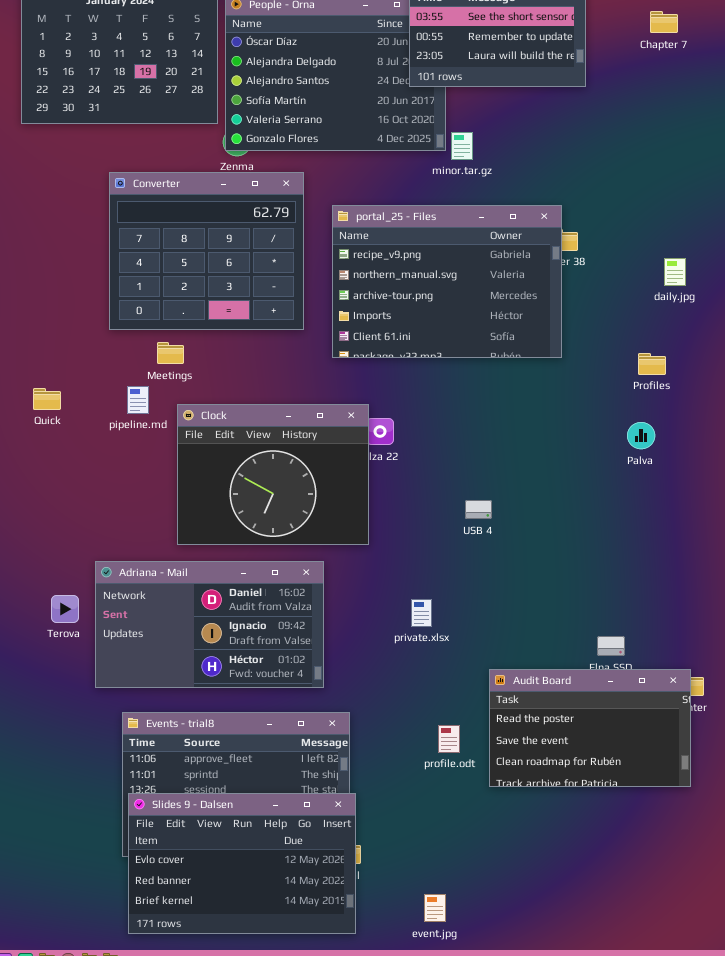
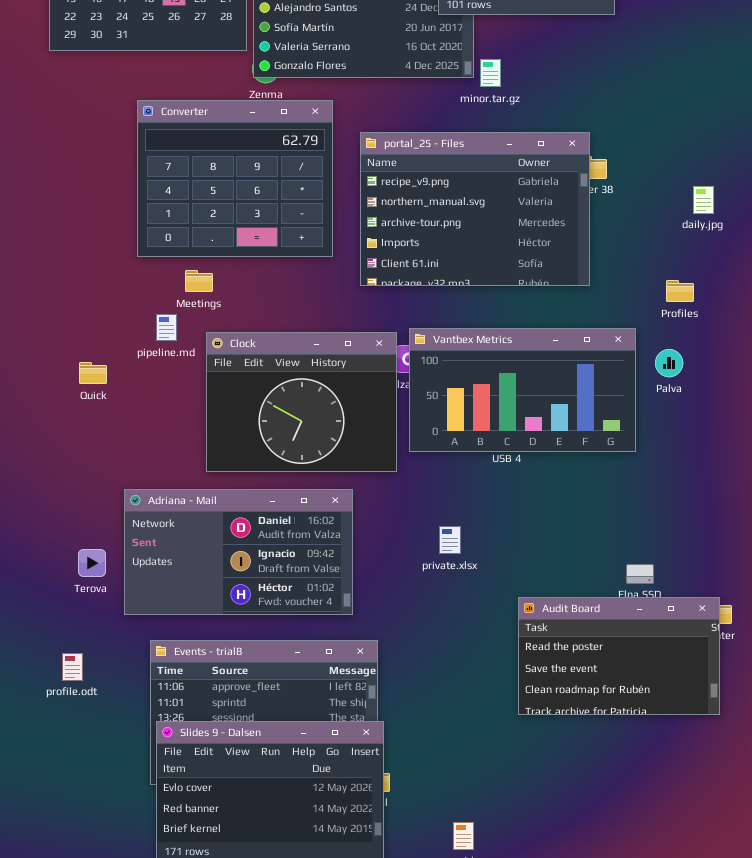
Quick: [33,388,61,410] -> [79,362,107,384], moved
Vantbex Metrics: none -> [409,328,636,452], opened
Terova: [51,595,79,623] -> [78,549,106,577], moved
profile.odt: [438,725,460,753] -> [62,653,83,681], moved

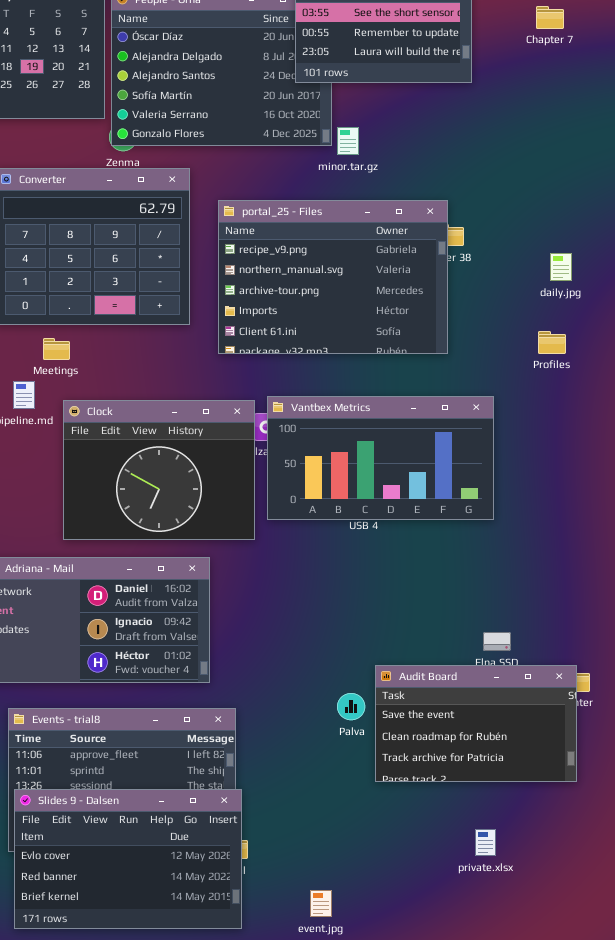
Profiles: [666,280,694,302] -> [538,331,566,354], moved
Palva: [655,349,683,377] -> [337,693,365,720], moved
private.xlsx: [439,526,461,554] -> [475,829,496,856], moved
Audit Board: [518,597,720,715] -> [375,665,577,782], scrolled down 1 row

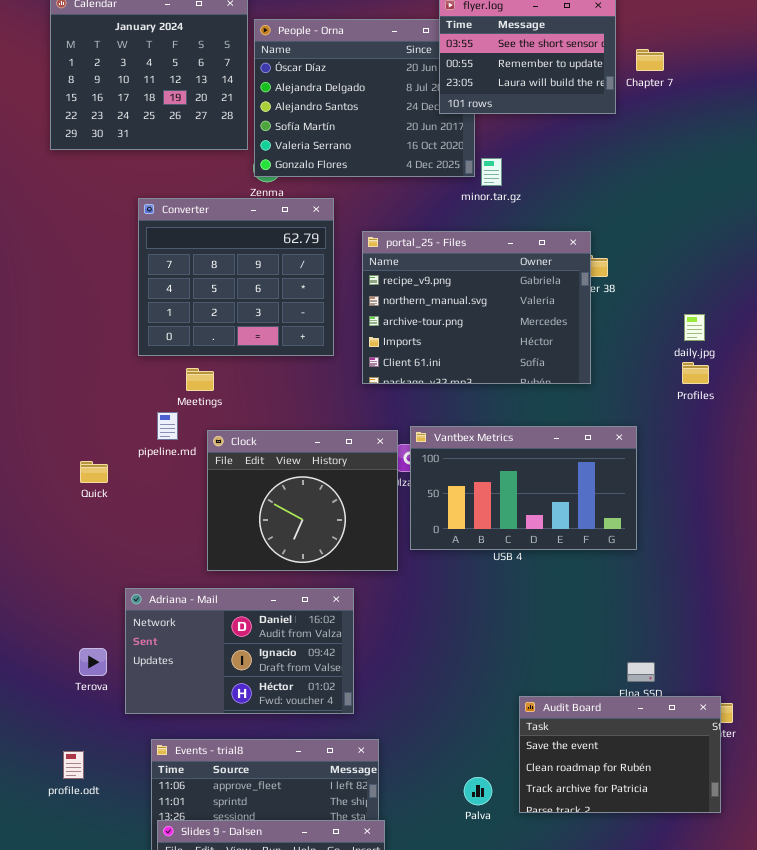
Chapter 7: [536,6,564,29] -> [636,49,664,71], moved
daily.jpg: [550,253,572,281] -> [684,314,705,341], moved
Palva: [337,693,365,720] -> [464,777,492,805], moved

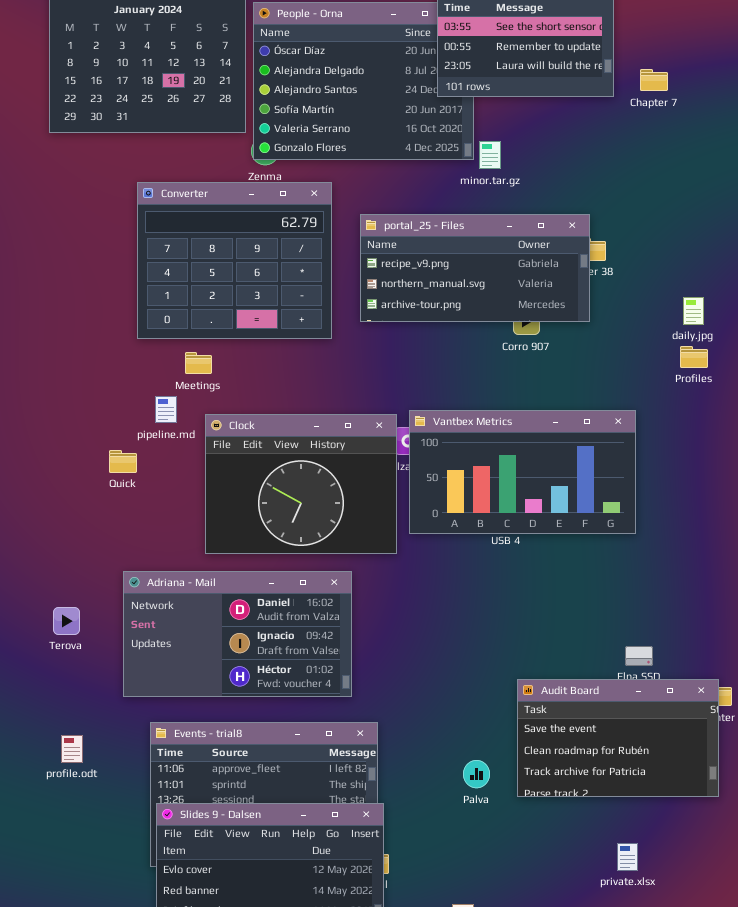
Chapter 7: [636,49,664,71] -> [640,69,668,91], moved
portal_25 - Files: [362,231,591,384] -> [360,214,590,322], resized
Quick: [80,461,108,483] -> [109,450,137,473], moved
Terova: [79,648,107,676] -> [53,607,80,635], moved

